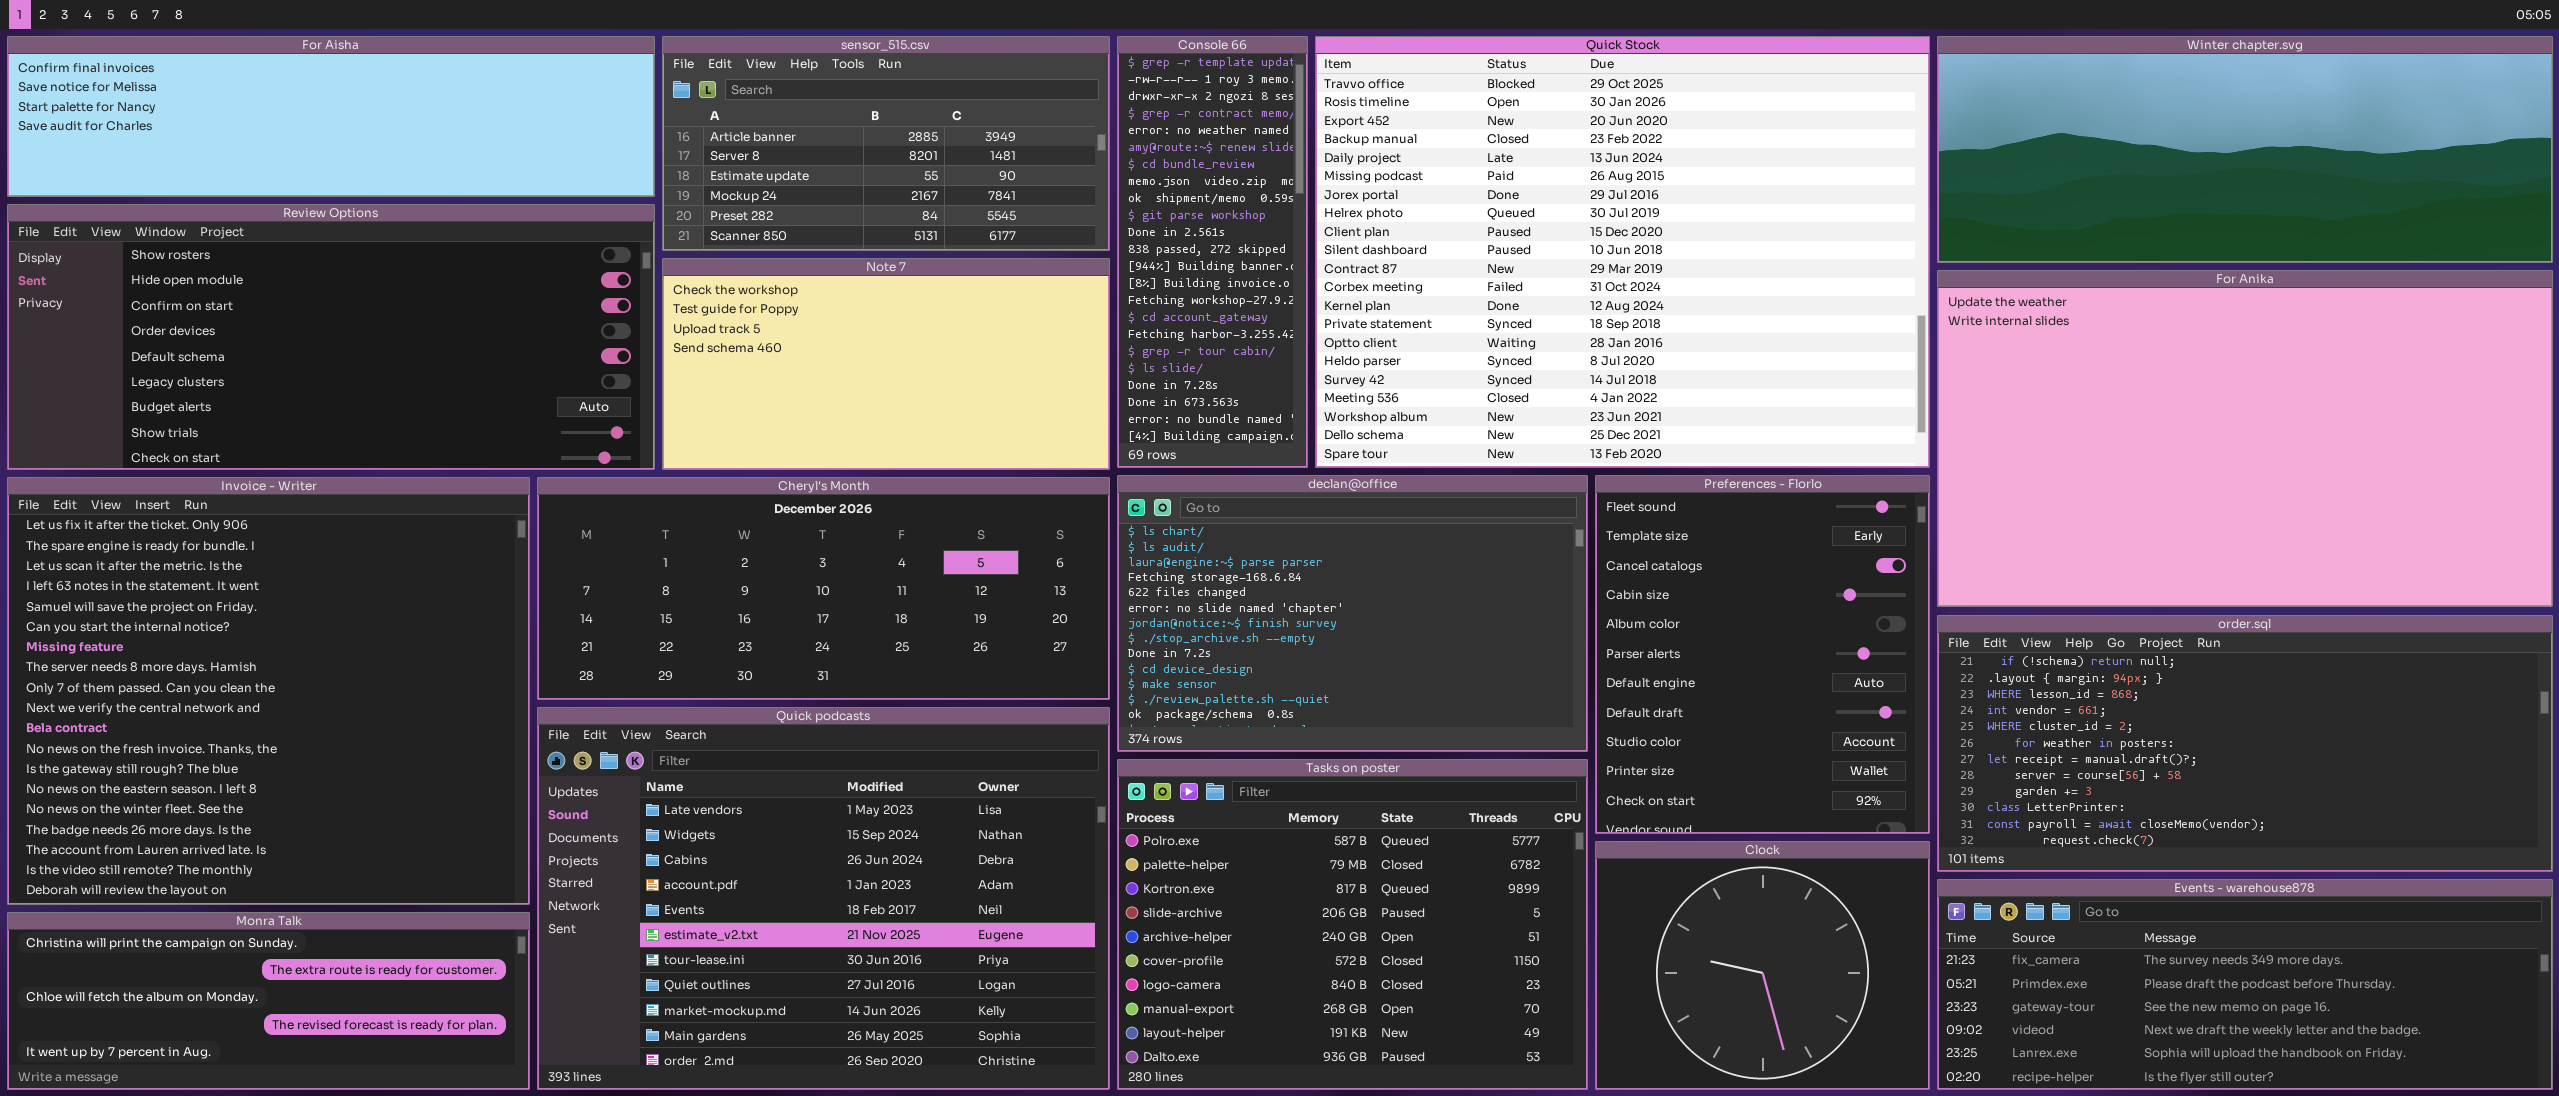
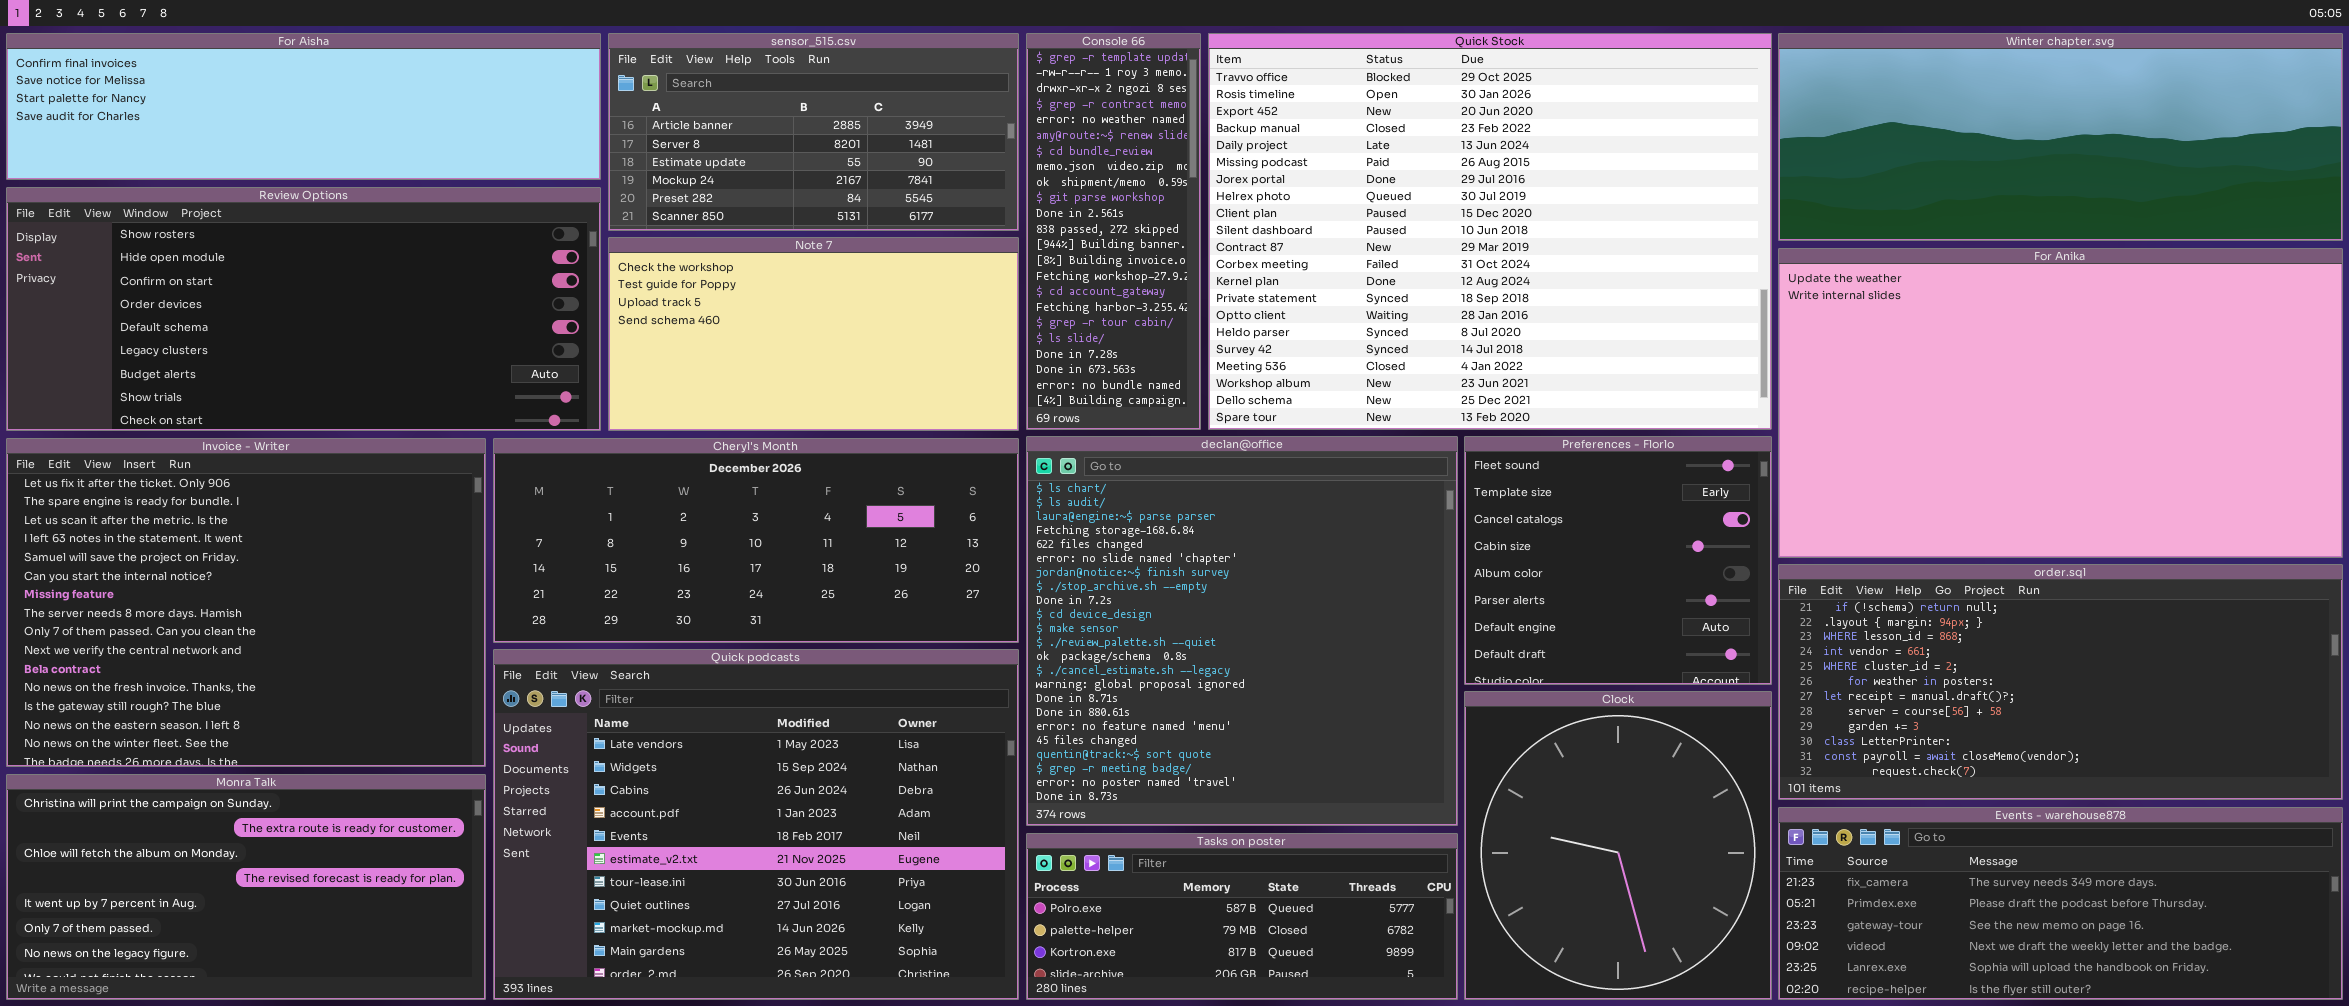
declan@office: [1117,475,1588,752] -> [1026,436,1458,826], resized
Preferences - Florlo: [1595,475,1930,834] -> [1464,436,1772,685], resized
Invoice - Writer: [7,477,530,905] -> [6,438,486,767], resized
Tasks on poster: [1117,759,1588,1090] -> [1026,833,1458,1000], resized
Clock: [1595,841,1930,1090] -> [1464,691,1772,1000], resized
Monra Talk: [7,912,530,1090] -> [6,774,486,1000], resized

